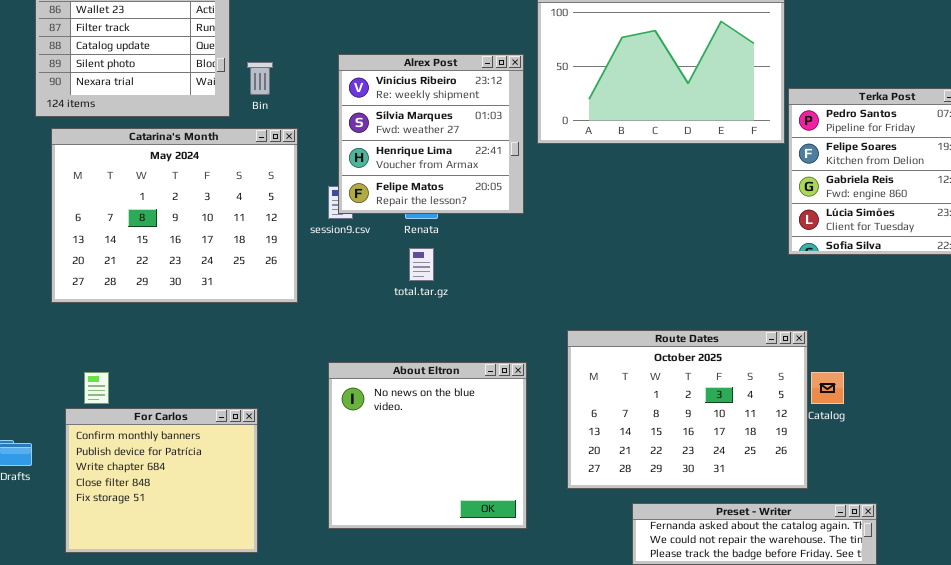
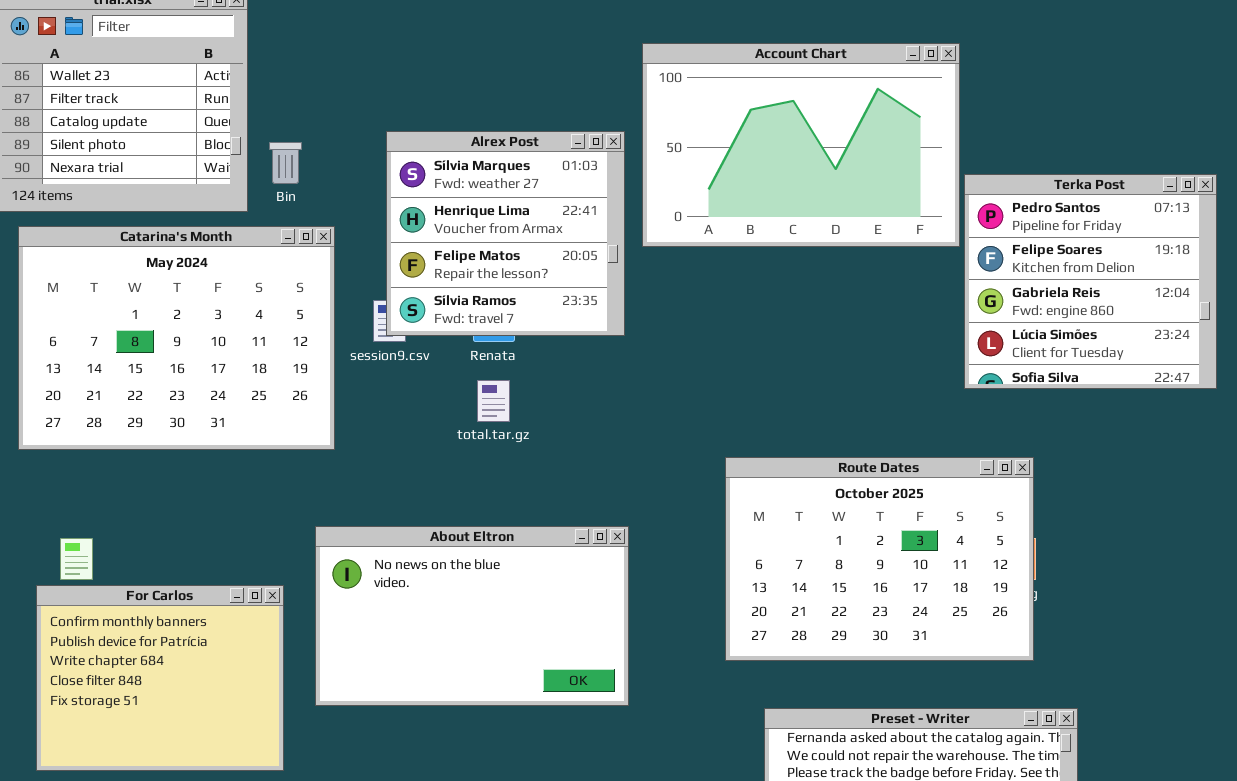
Alrex Post: [338,54,524,214] -> [386,131,625,336], scrolled down 1 row
Route Dates: [567,330,808,489] -> [725,457,1034,661], moved
About Eltron: [328,362,527,529] -> [315,526,629,706], resized

